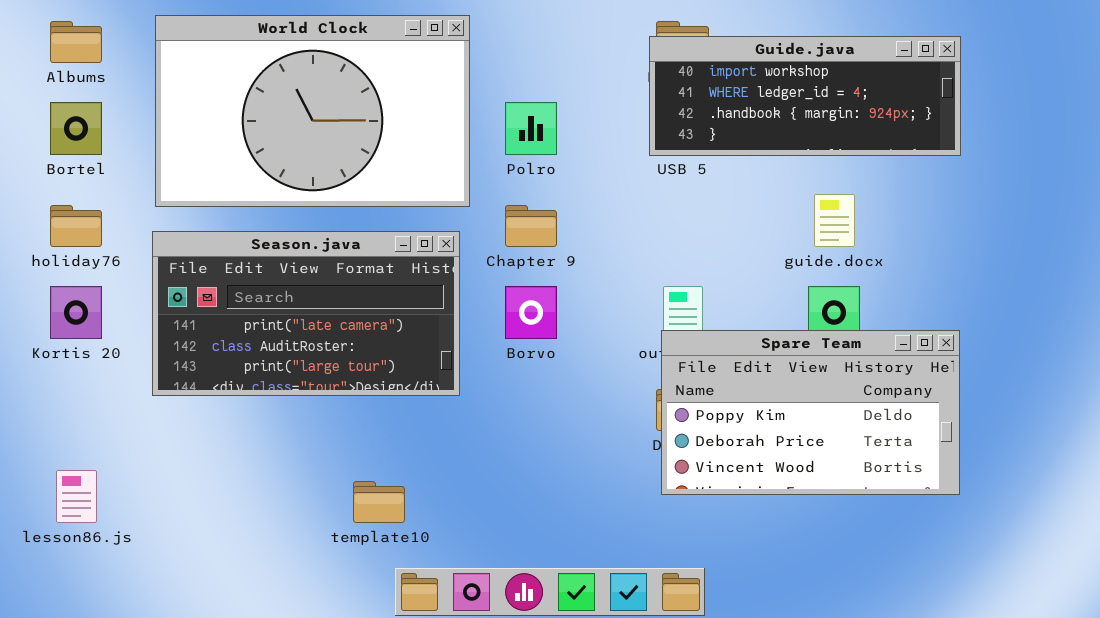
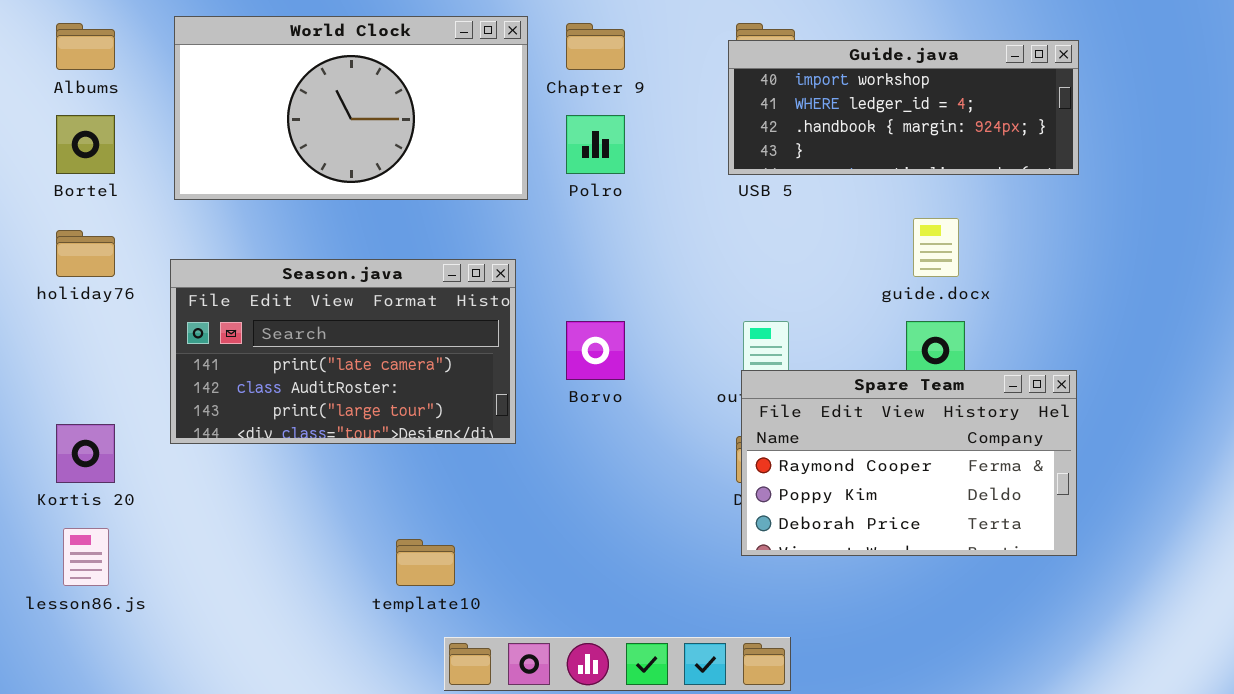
World Clock: [155,15,470,207] -> [174,16,528,200], resized
Chapter 9: [505,205,557,247] -> [566,23,625,70], moved
Kortis 20: [50,286,102,339] -> [56,424,115,483], moved
Spare Team: [661,330,960,495] -> [741,370,1077,556], scrolled up 1 row

